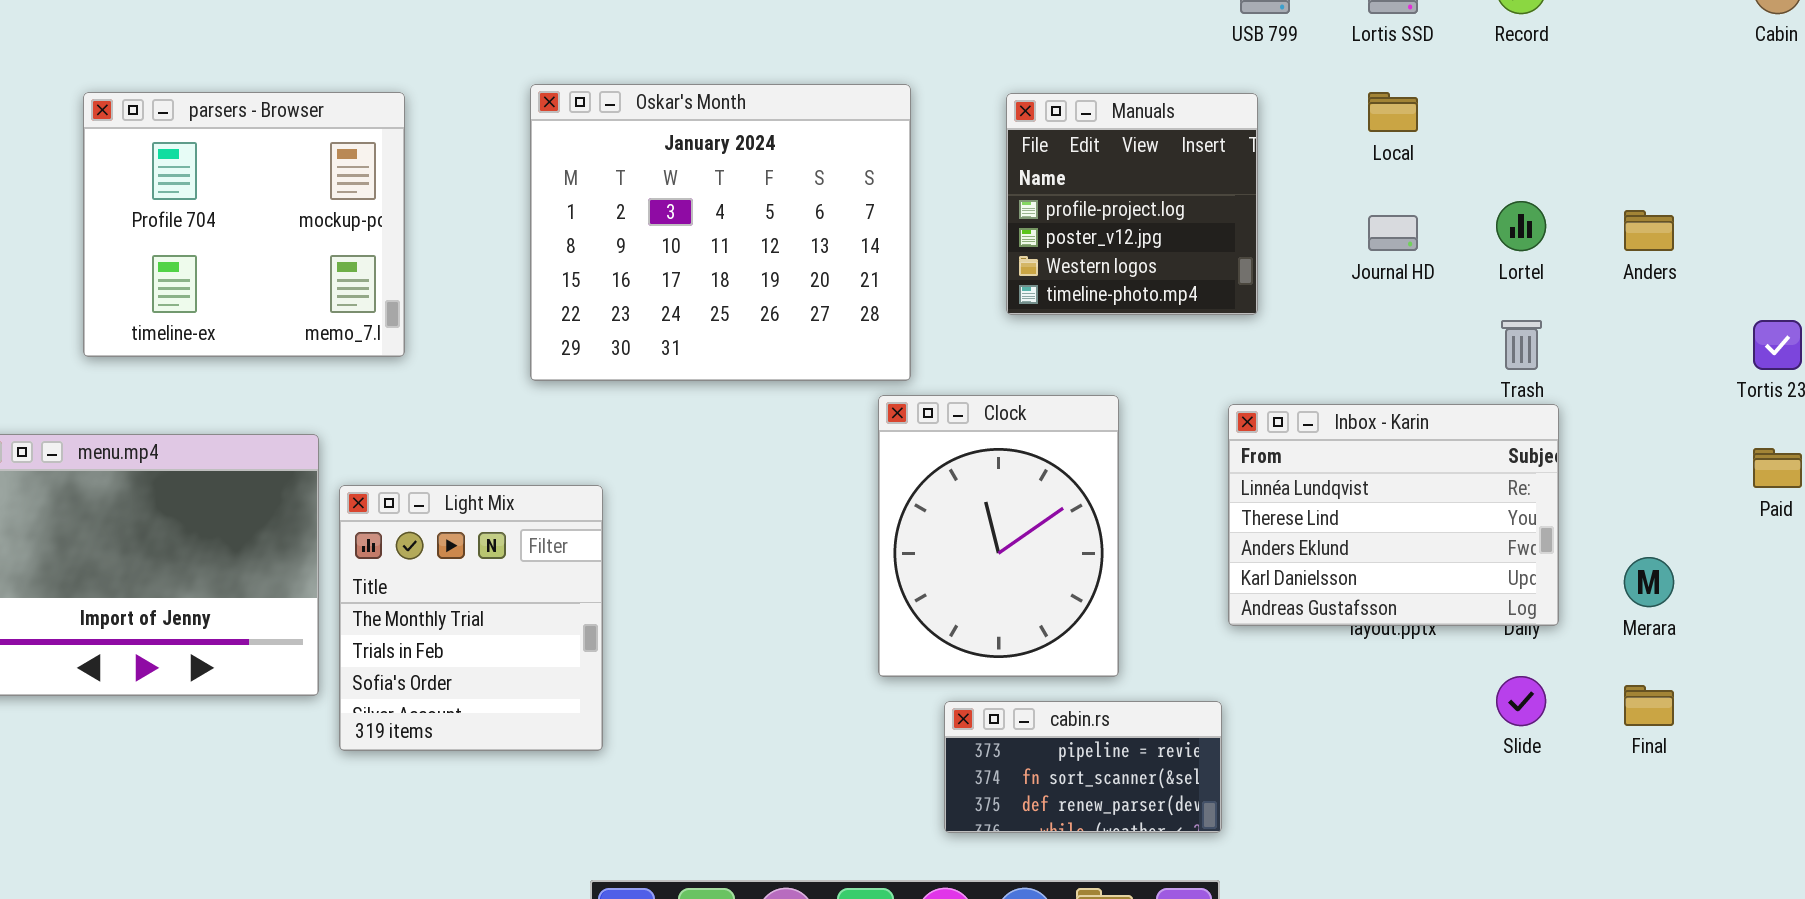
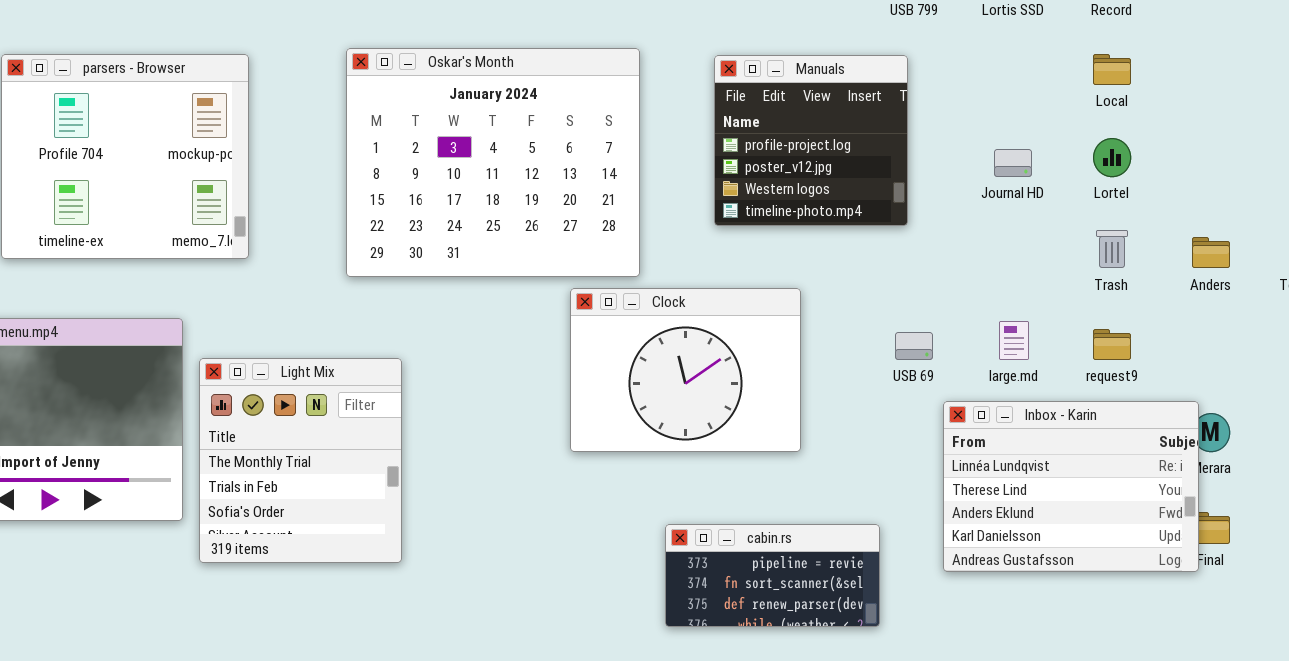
Local: [1368,92,1418,132] -> [1093,54,1131,85], moved
Anders: [1624,210,1674,251] -> [1192,237,1230,268], moved
Clock: [878,395,1119,677] -> [570,288,801,452], resized
Inbox - Karin: [1228,404,1559,626] -> [943,401,1199,572], moved

